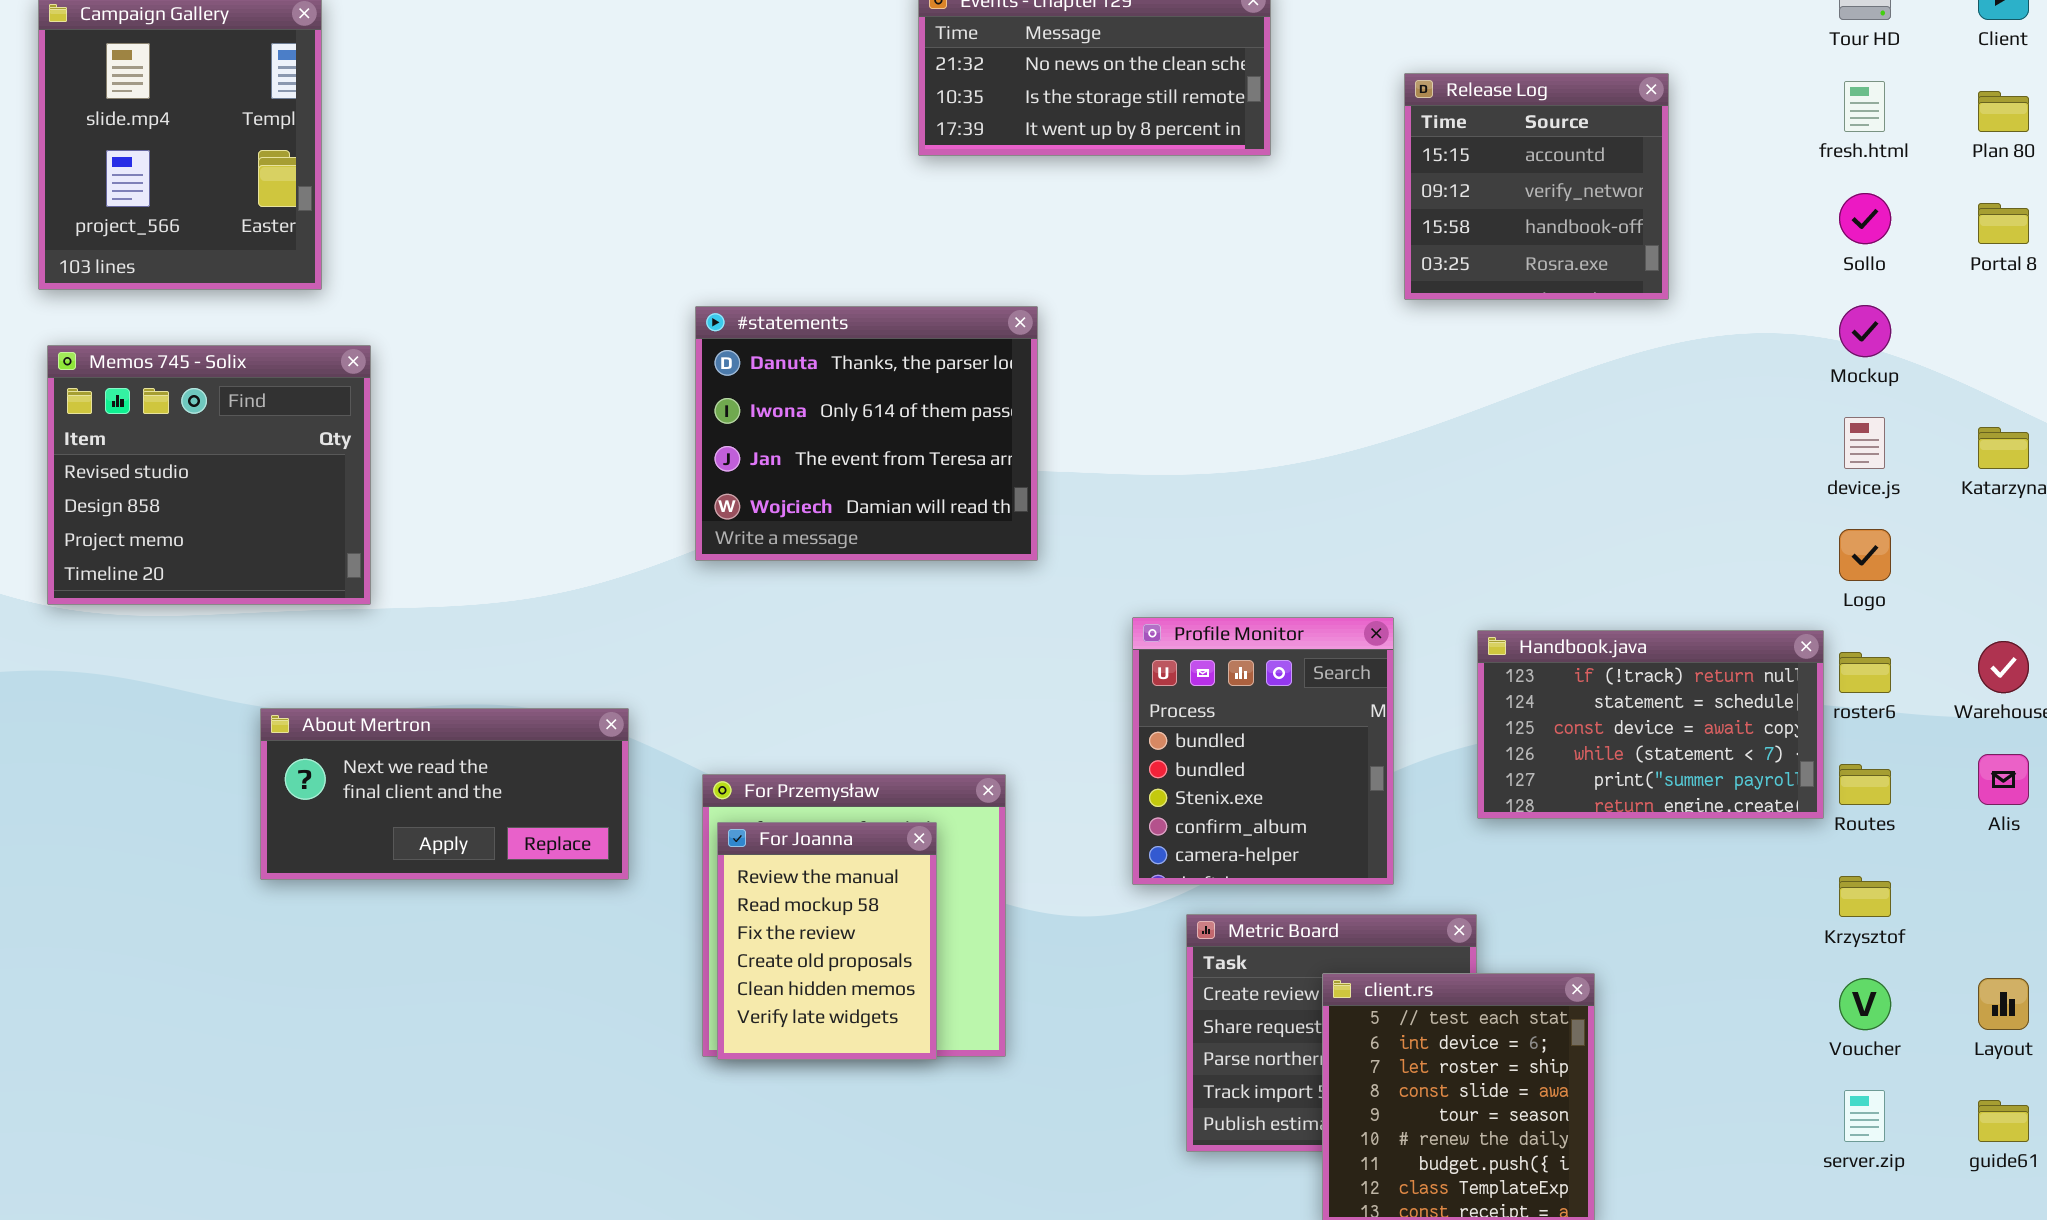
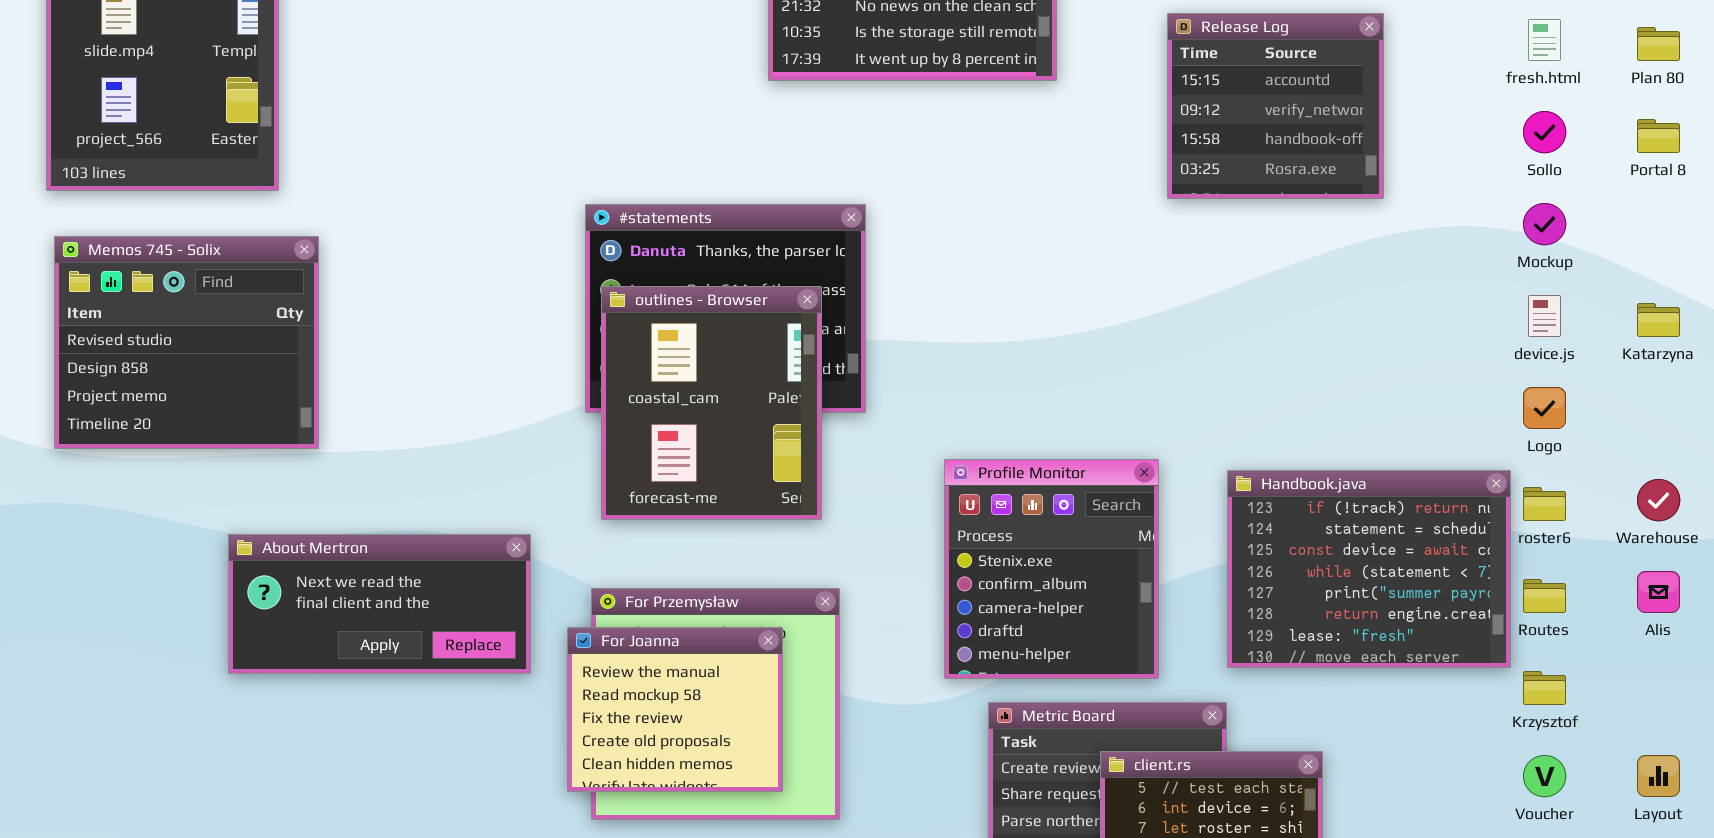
outlines - Browser: none -> [601,286,822,520], opened
Profile Monitor: [1132,617,1394,885] -> [944,459,1159,679], scrolled down 2 rows
Handbook.java: [1477,630,1824,819] -> [1227,470,1511,668], resized
For Joanna: [717,822,937,1060] -> [567,627,783,792], resized

